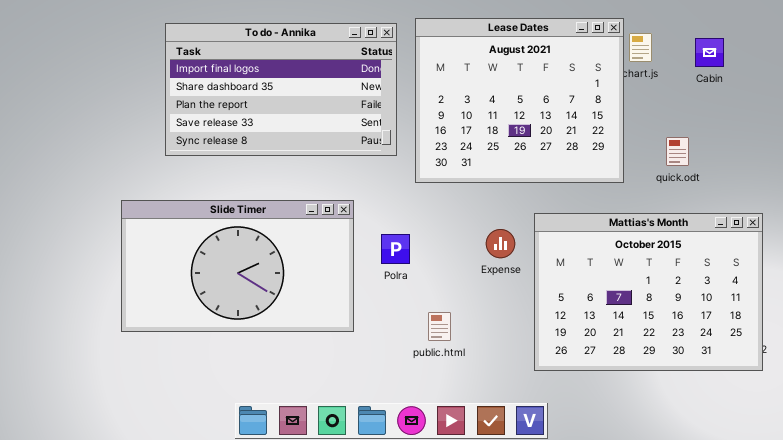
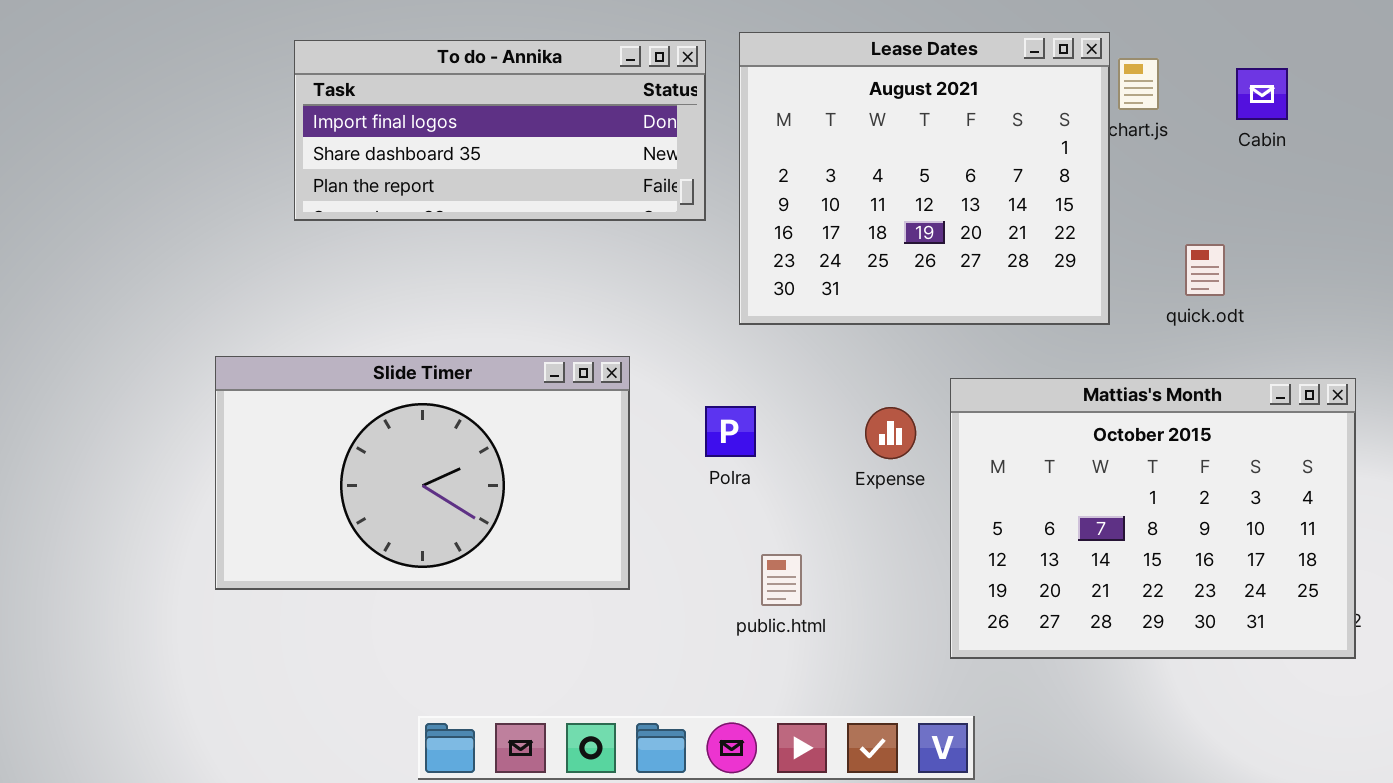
To do - Annika: [165,23,397,156] -> [294,40,706,221], resized
Polra: [381,234,410,264] -> [705,406,756,457], moved

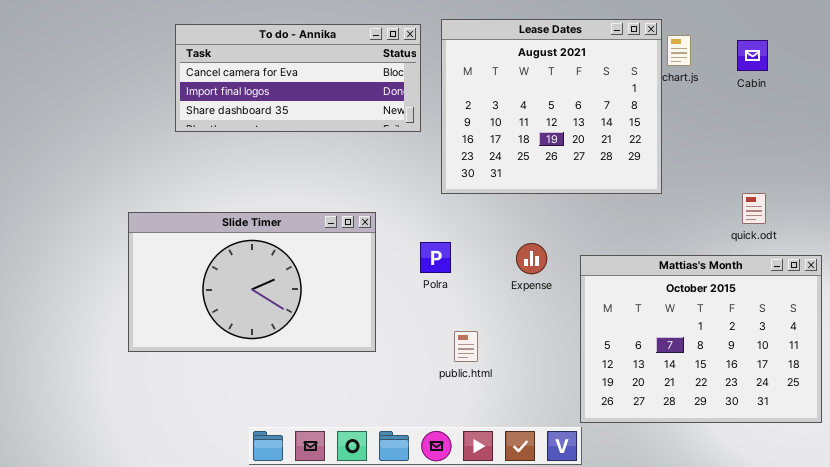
To do - Annika: [294,40,706,221] -> [175,24,421,132], scrolled up 1 row
quick.odt: [1185,244,1225,296] -> [742,193,766,224], moved
Mattias's Month: [950,378,1356,659] -> [580,255,822,423], moved

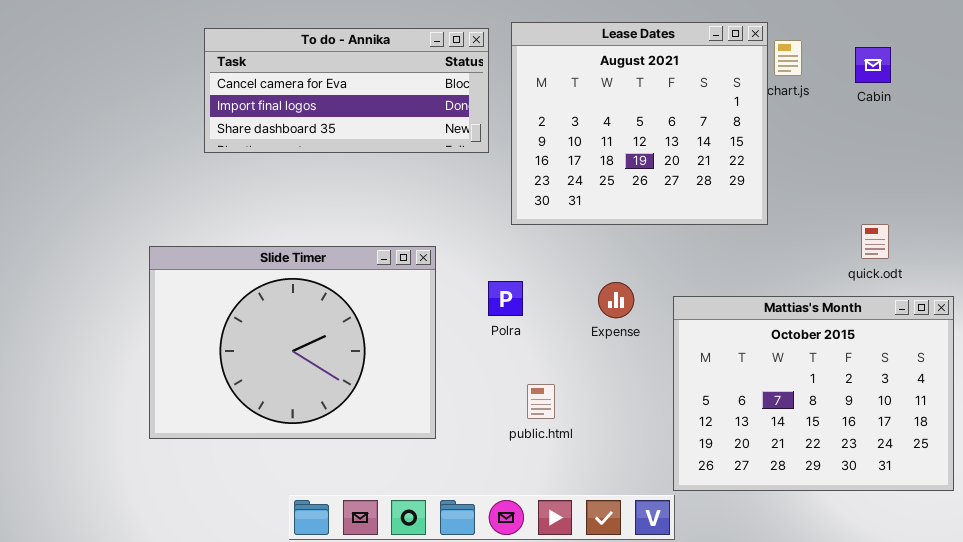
Slide Timer: [128,212,376,352] -> [149,246,436,439], resized

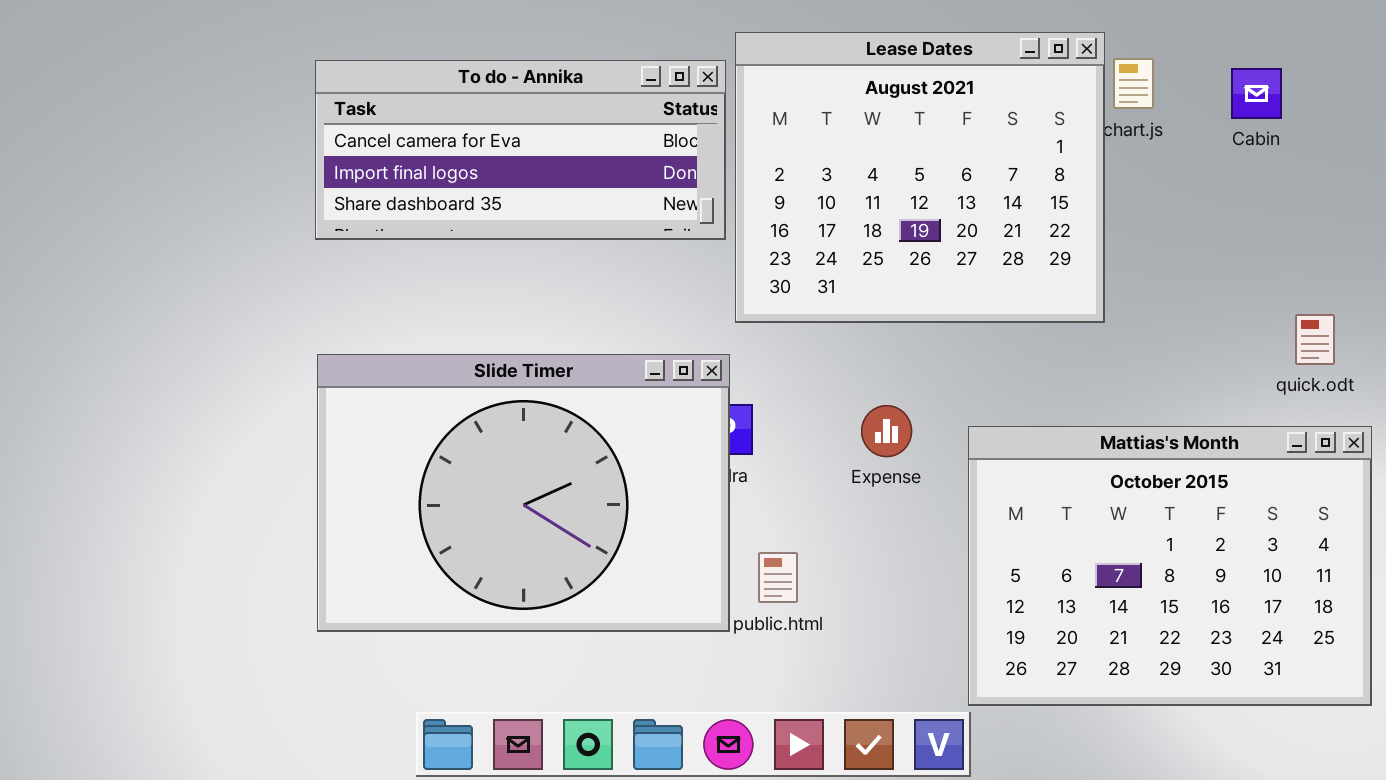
To do - Annika: [204,28,489,153] -> [315,60,726,240], moved
quick.odt: [861,224,889,259] -> [1295,314,1335,365], moved
Slide Timer: [149,246,436,439] -> [317,354,730,632], moved

